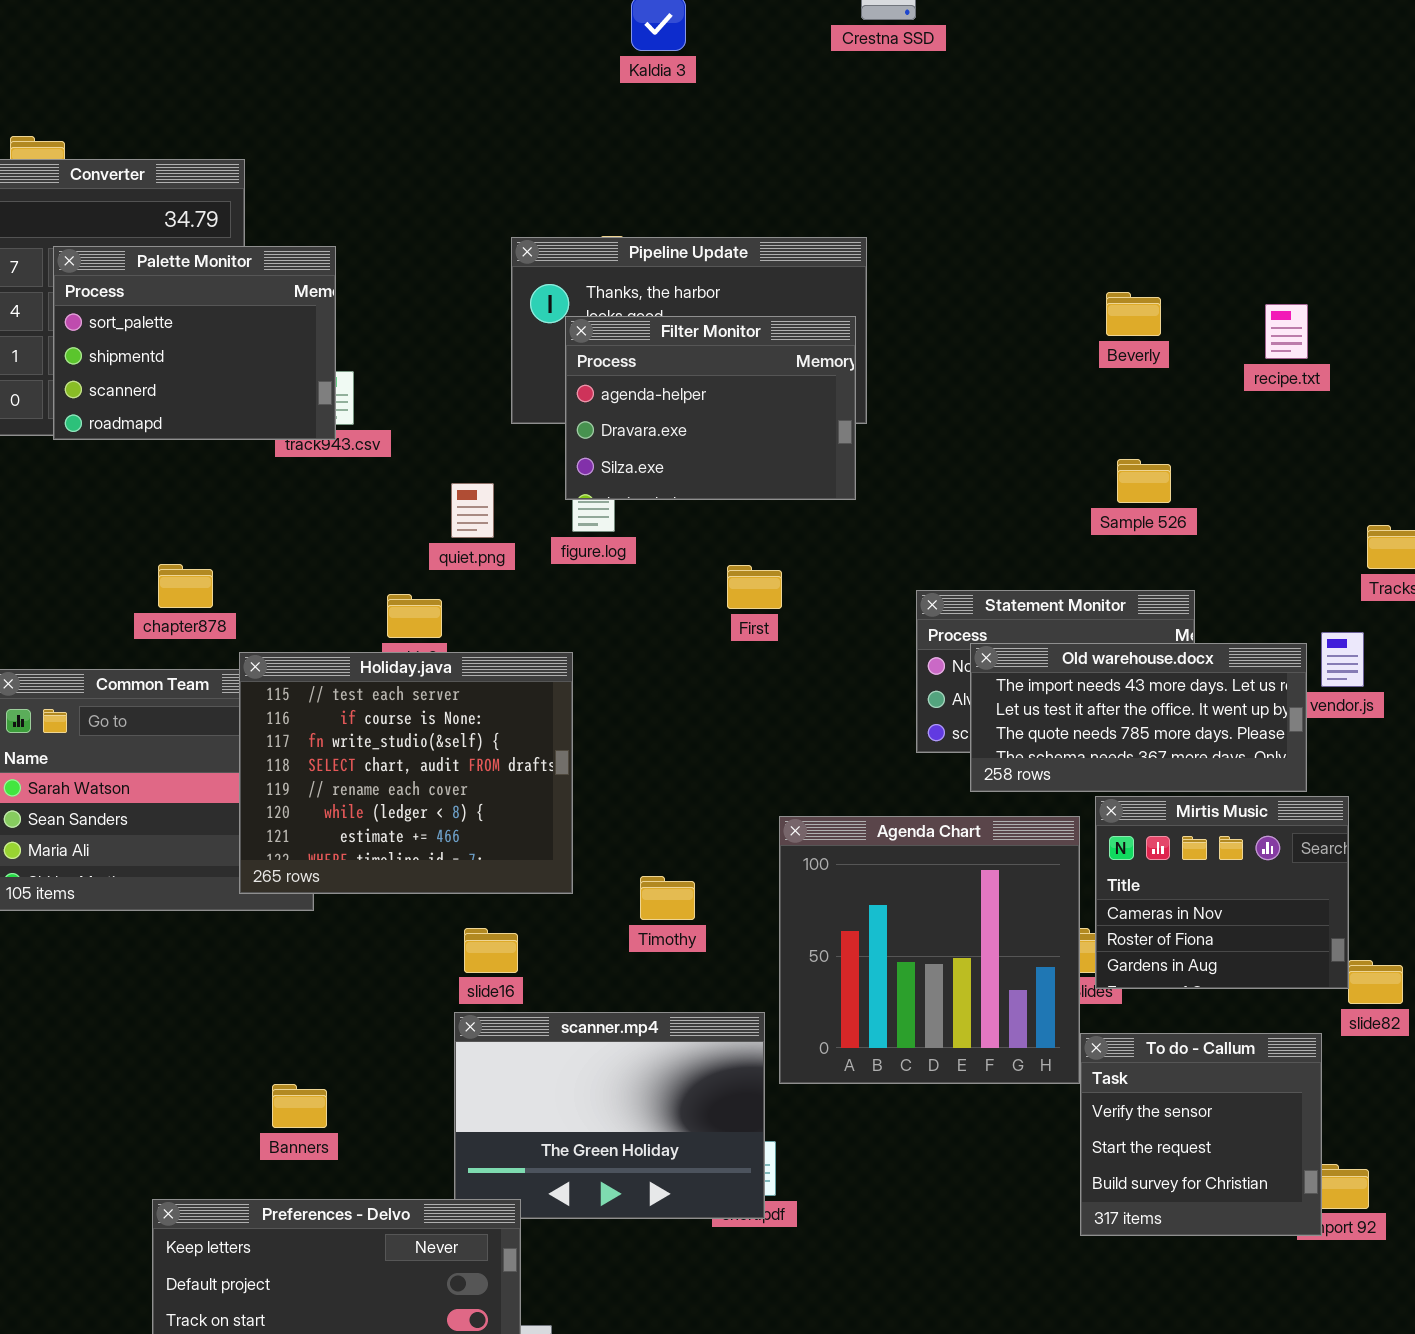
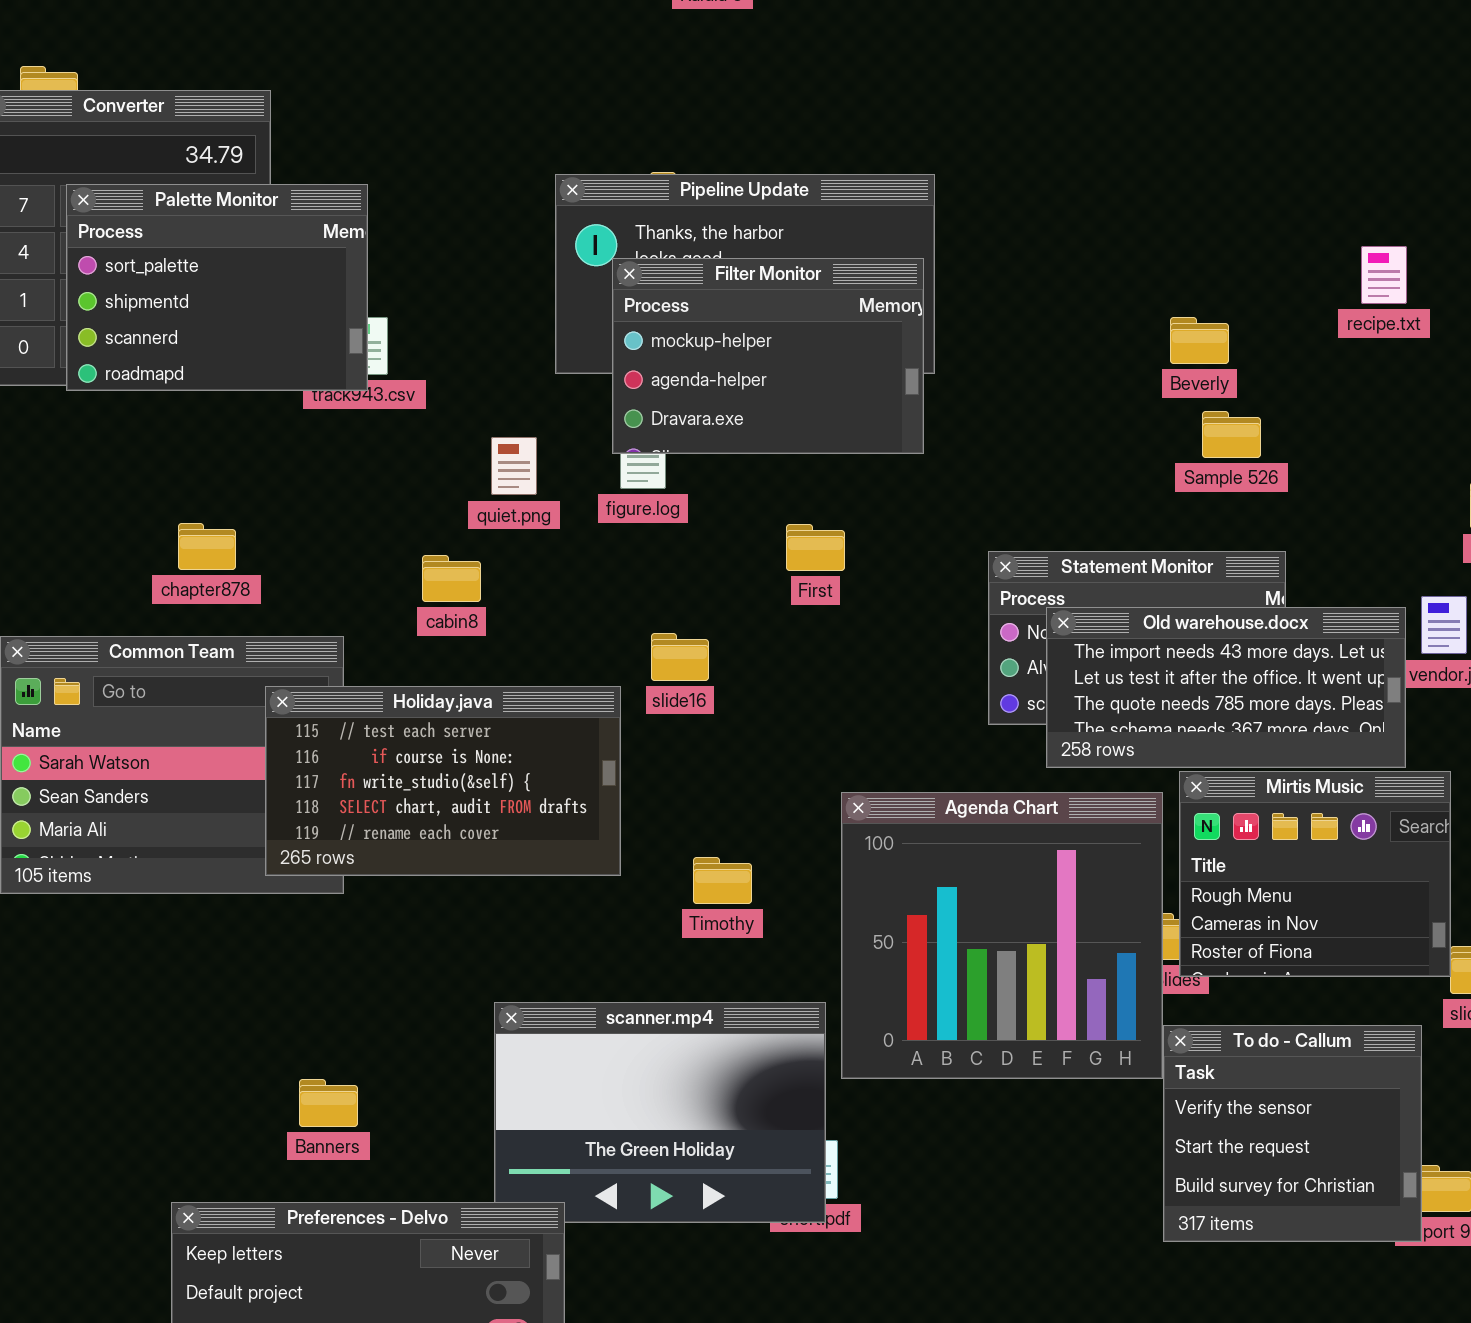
Beverly: [1106,292,1161,336] -> [1170,317,1229,364], moved
Filter Monitor: [565,316,856,500] -> [612,258,924,454], scrolled up 1 row
Holiday.java: [239,652,573,894] -> [265,686,621,876], resized
Mirtis Music: [1095,796,1349,989] -> [1179,771,1451,977], scrolled up 1 row
slide16: [464,928,518,973] -> [651,633,709,681], moved

